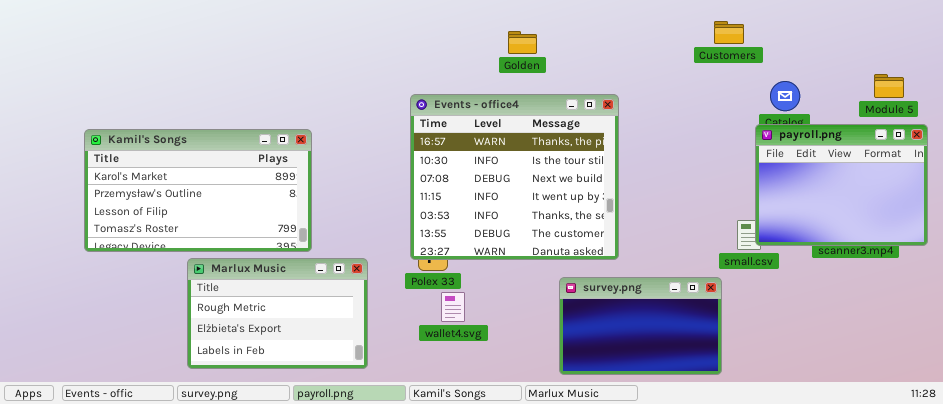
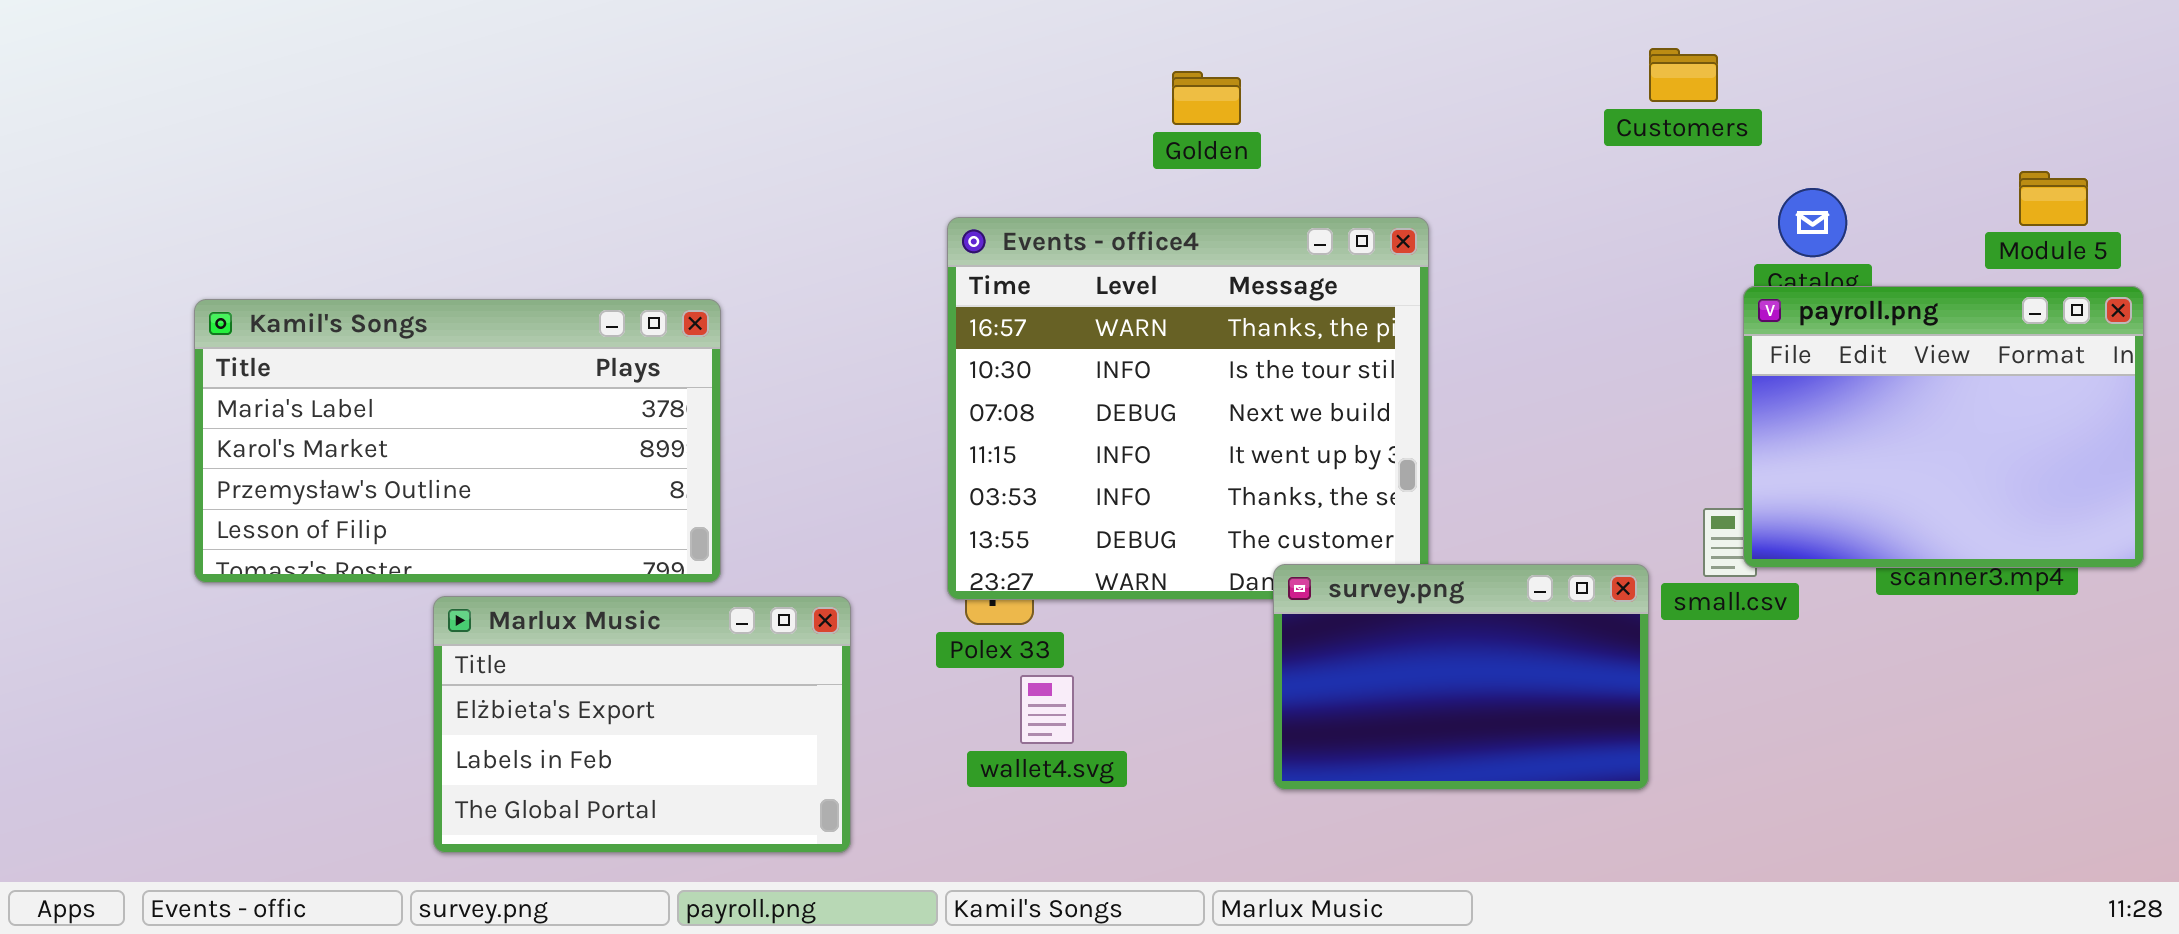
Kamil's Songs: [84,129,312,252] -> [194,299,721,583], scrolled up 1 row
Marlux Music: [187,258,368,369] -> [433,596,851,853], scrolled down 1 row
survey.png: [559,277,722,375] -> [1273,564,1649,790], moved

